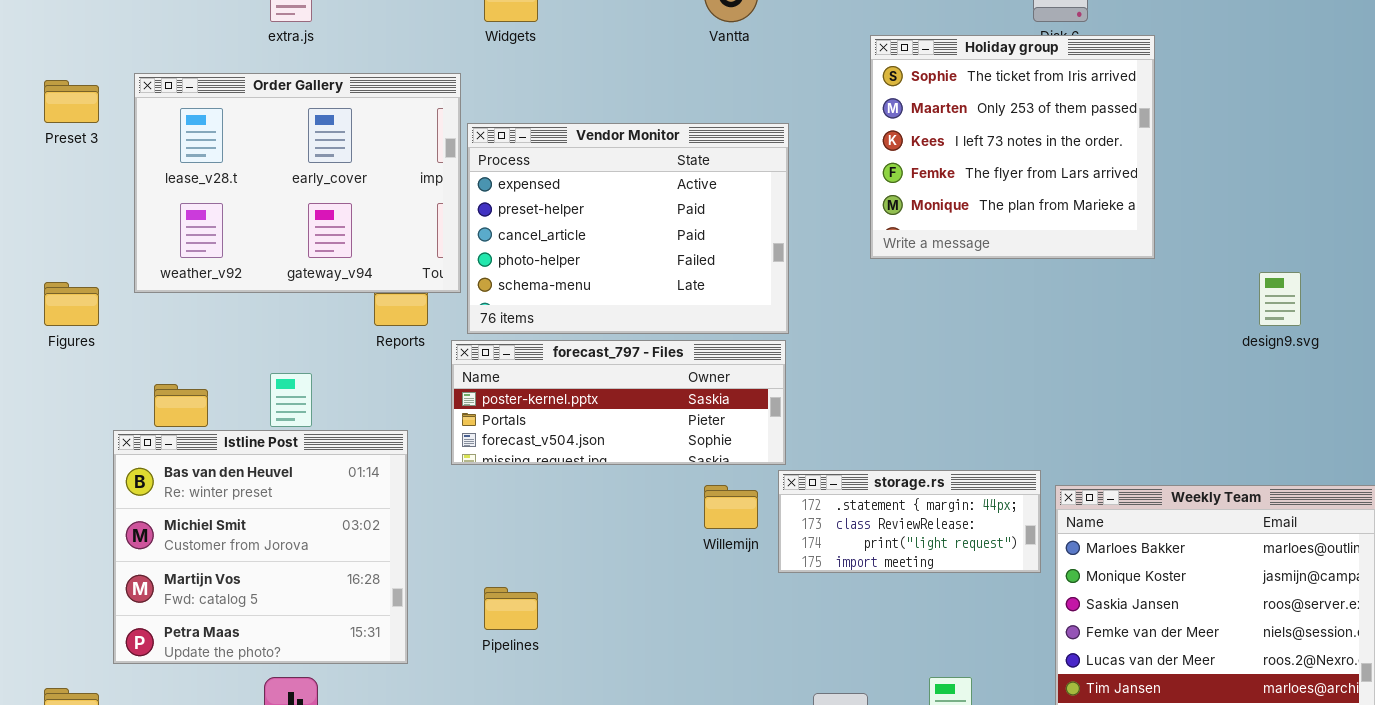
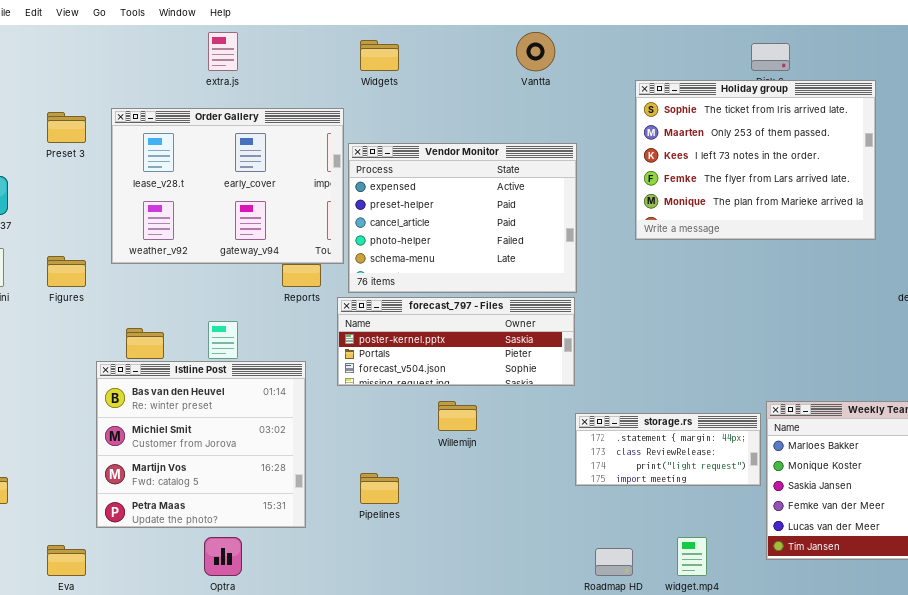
Holiday group: [870,35,1155,259] -> [635,80,876,240], resized
storage.rs: [778,470,1041,573] -> [575,413,761,486], moved
Willemijn: [704,485,758,529] -> [438,401,477,431], moved

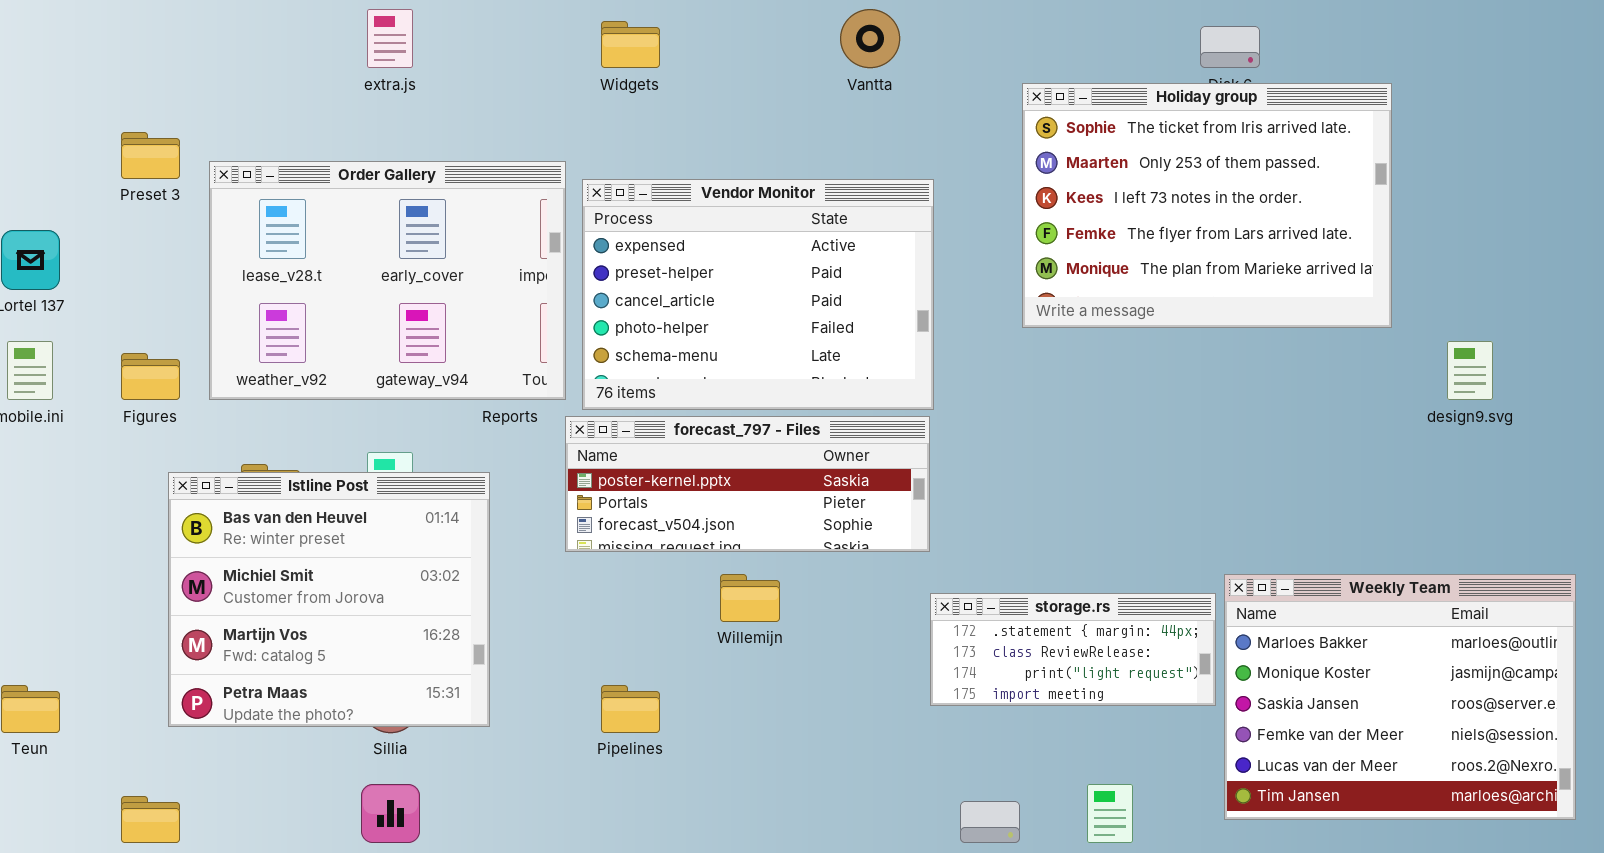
Order Gallery: [111,108,344,264] -> [209,161,566,400], moved
Istline Post: [96,361,306,528] -> [168,472,490,727], moved

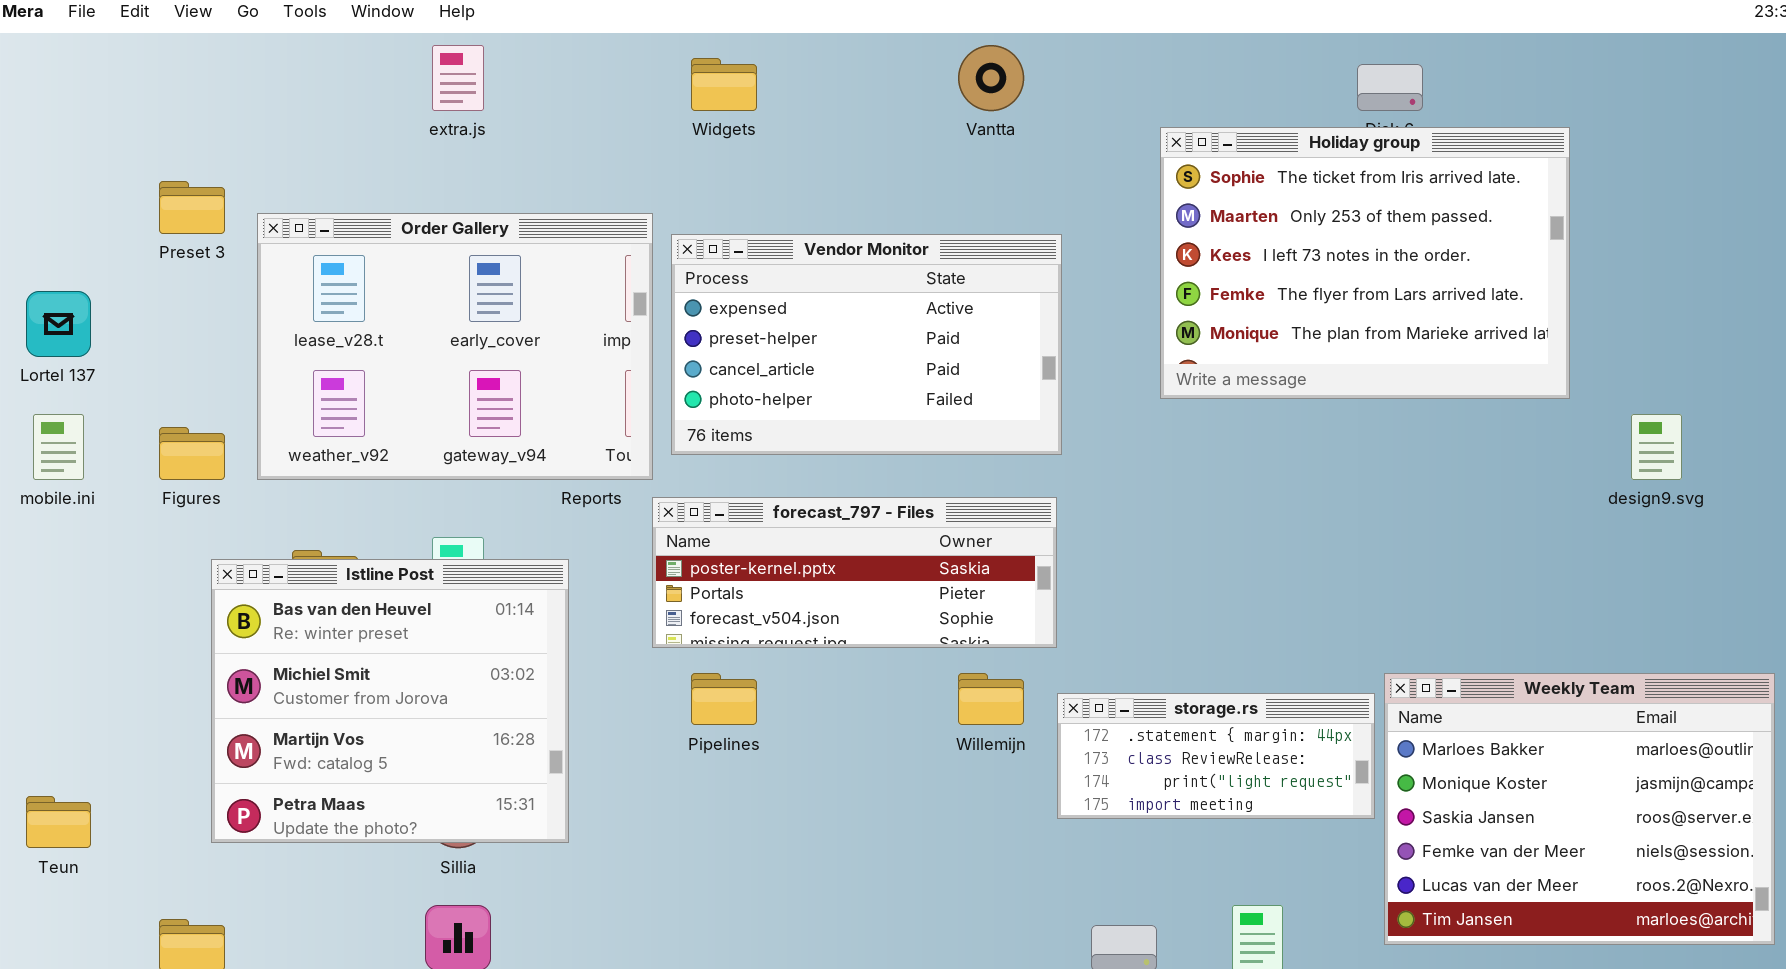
Vendor Monitor: [582,179,934,410] -> [671,234,1062,455], resized
Willemijn: [720,574,780,622] -> [958,673,1024,725], moved
Pipelines: [601,685,660,733] -> [691,673,757,725], moved

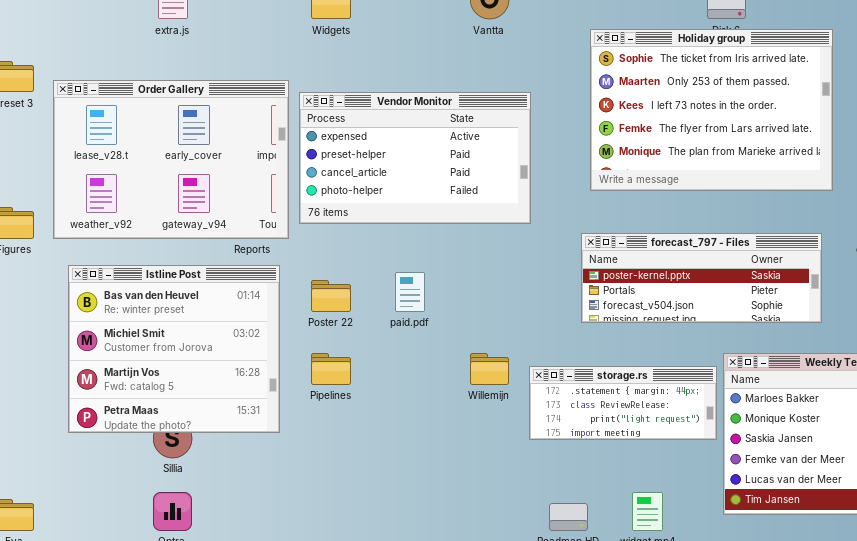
forecast_797 - Files: [652,497,1057,648] -> [581,233,822,323], moved
Istline Post: [211,559,569,843] -> [68,265,280,433], moved

